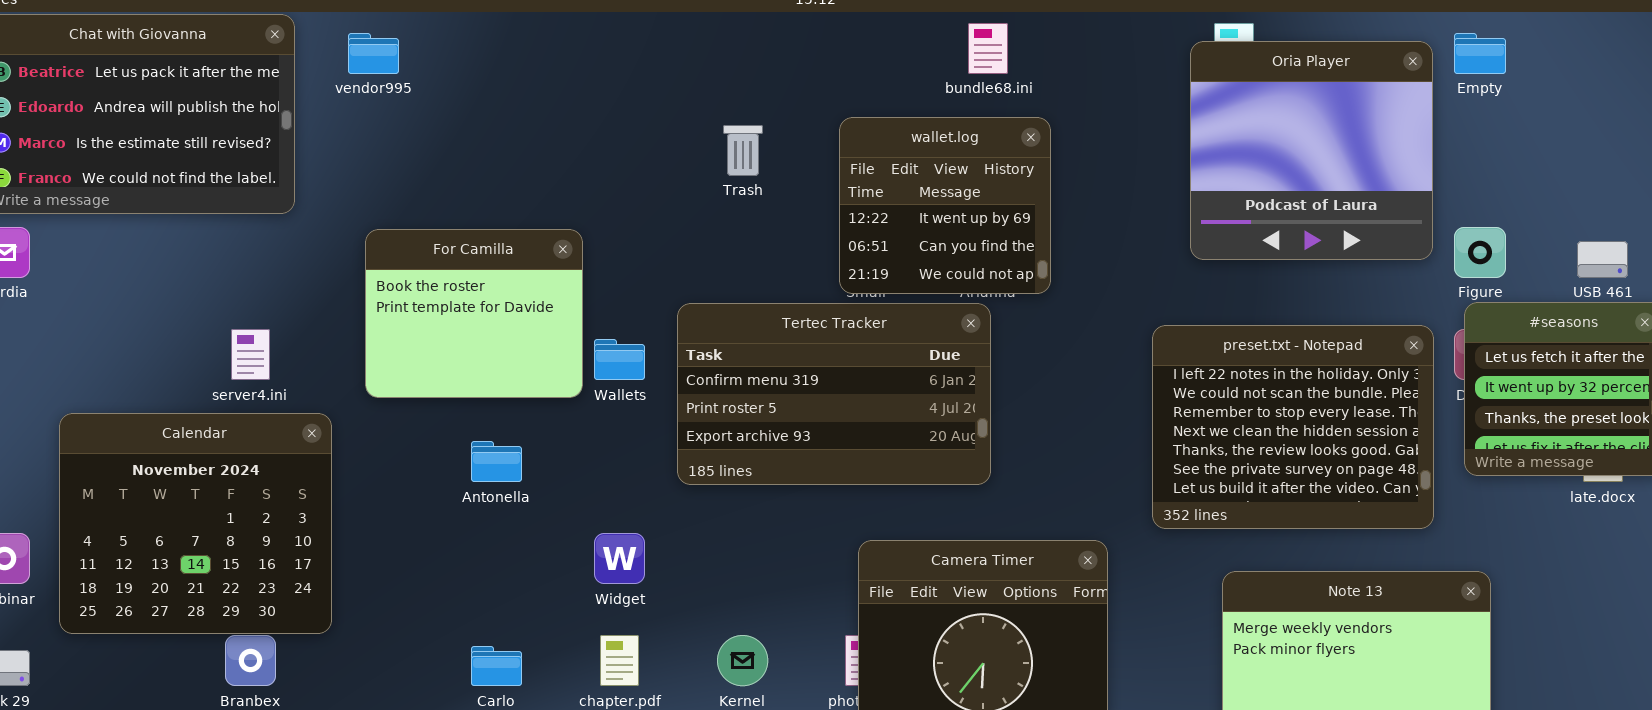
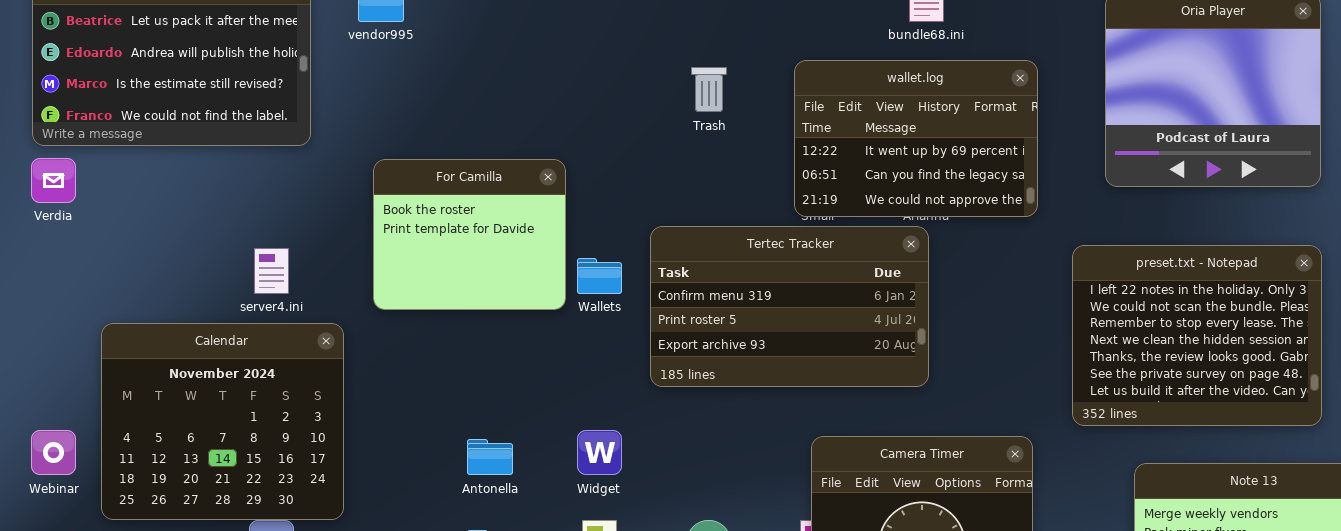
wallet.log: [839,117,1051,294] -> [794,60,1038,217], resized
Antonella: [471,441,522,482] -> [467,439,513,475], moved

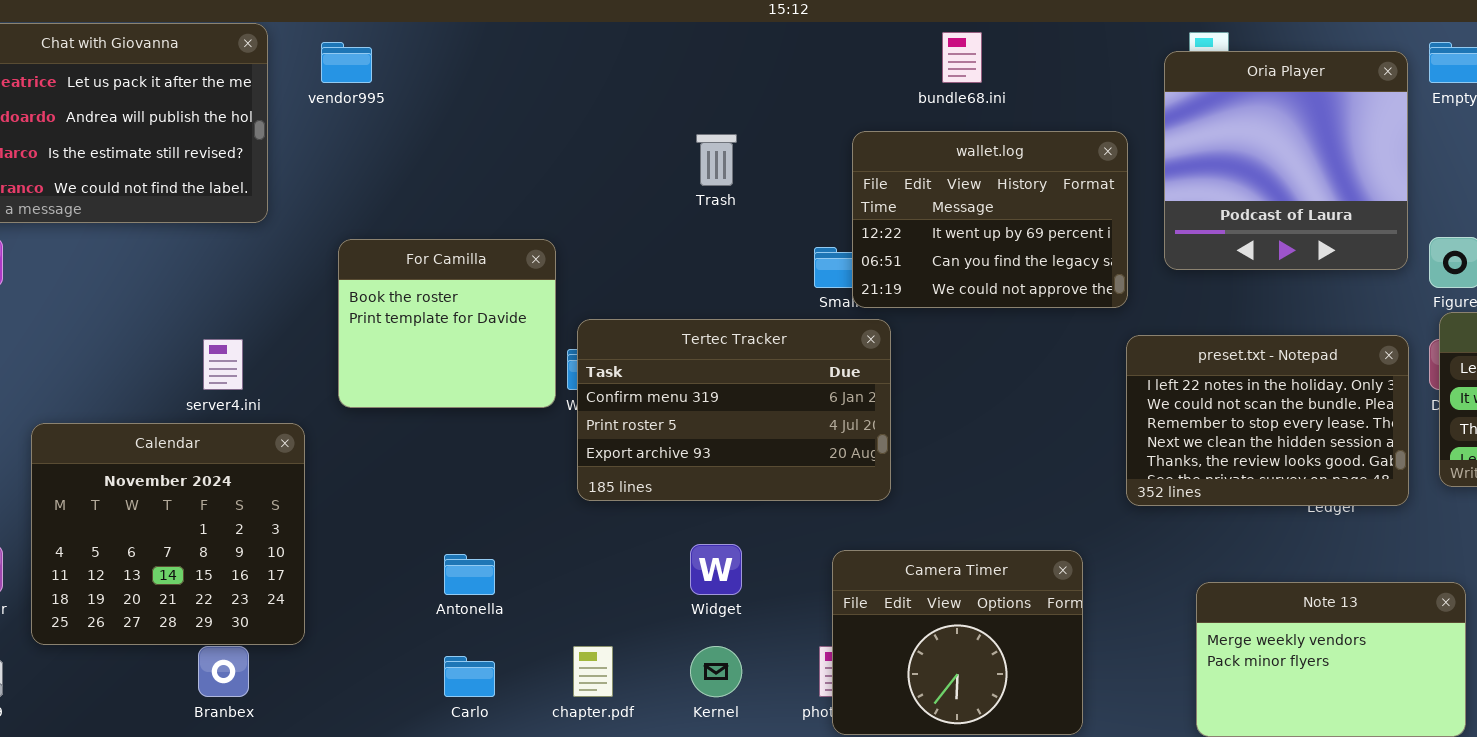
wallet.log: [794,60,1038,217] -> [852,131,1128,308], moved
Tertec Tracker: [650,226,929,387] -> [577,319,891,501], moved
preset.txt - Notepad: [1072,245,1322,426] -> [1126,335,1409,506], resized
Widget: [577,430,622,475] -> [690,544,742,595], moved

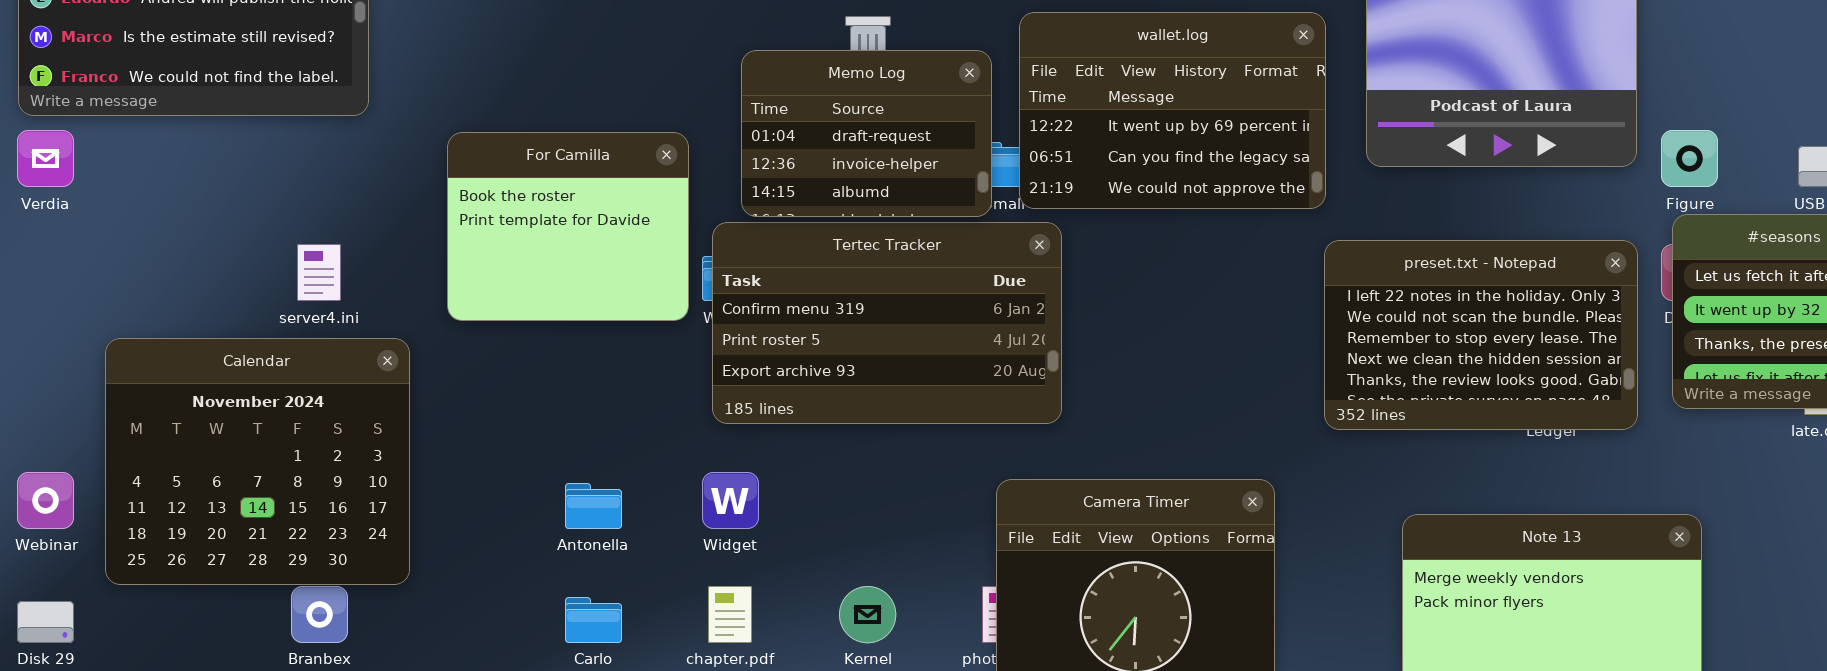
Memo Log: none -> [741,50,992,217], opened
Widget: [690,544,742,595] -> [702,472,759,529], moved

